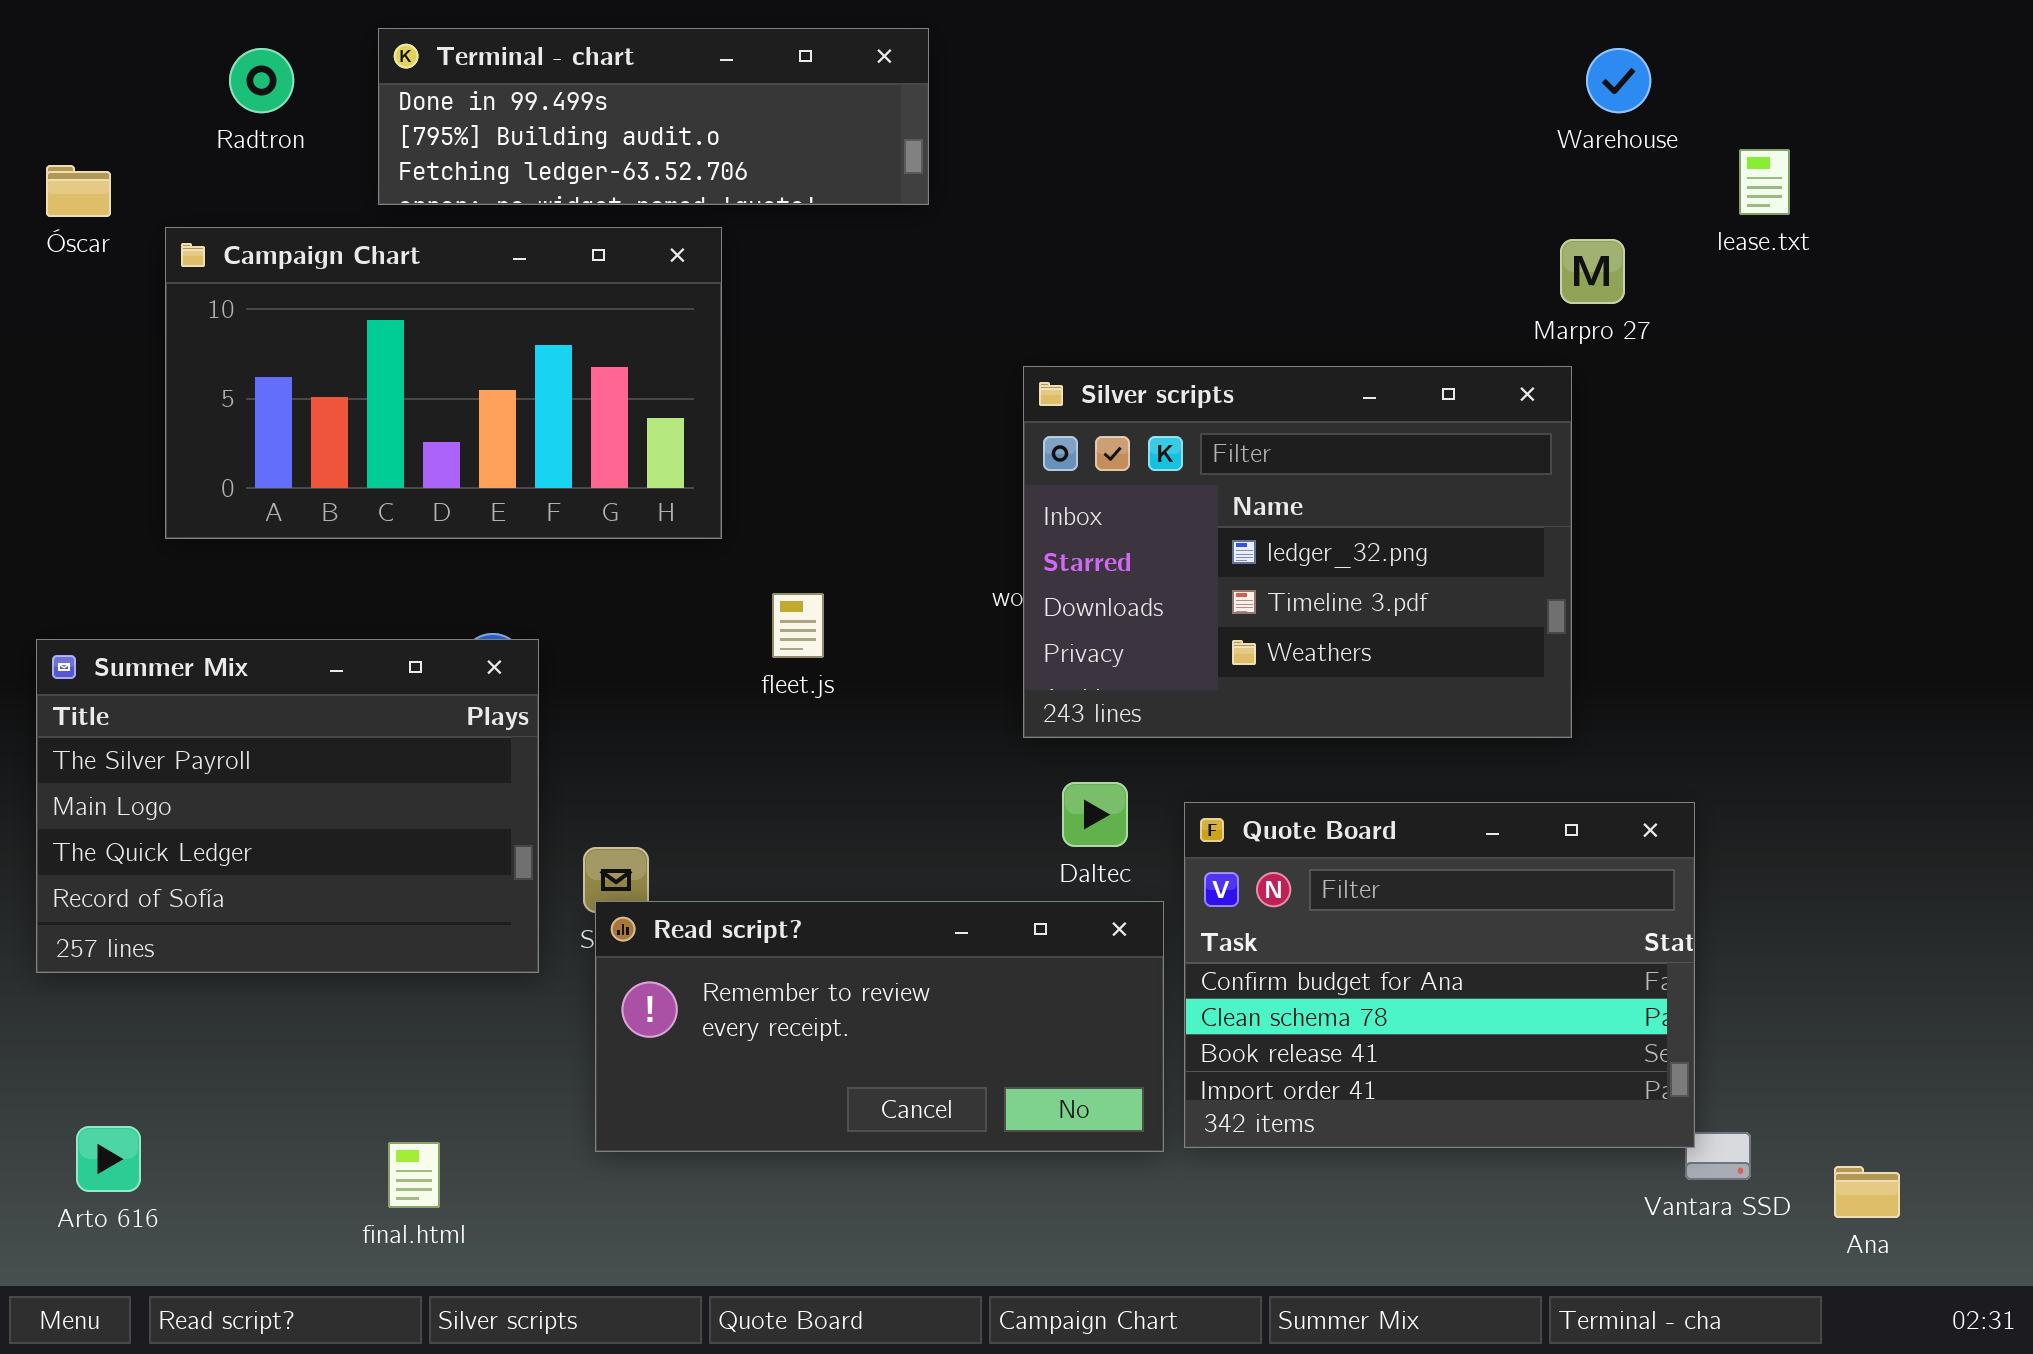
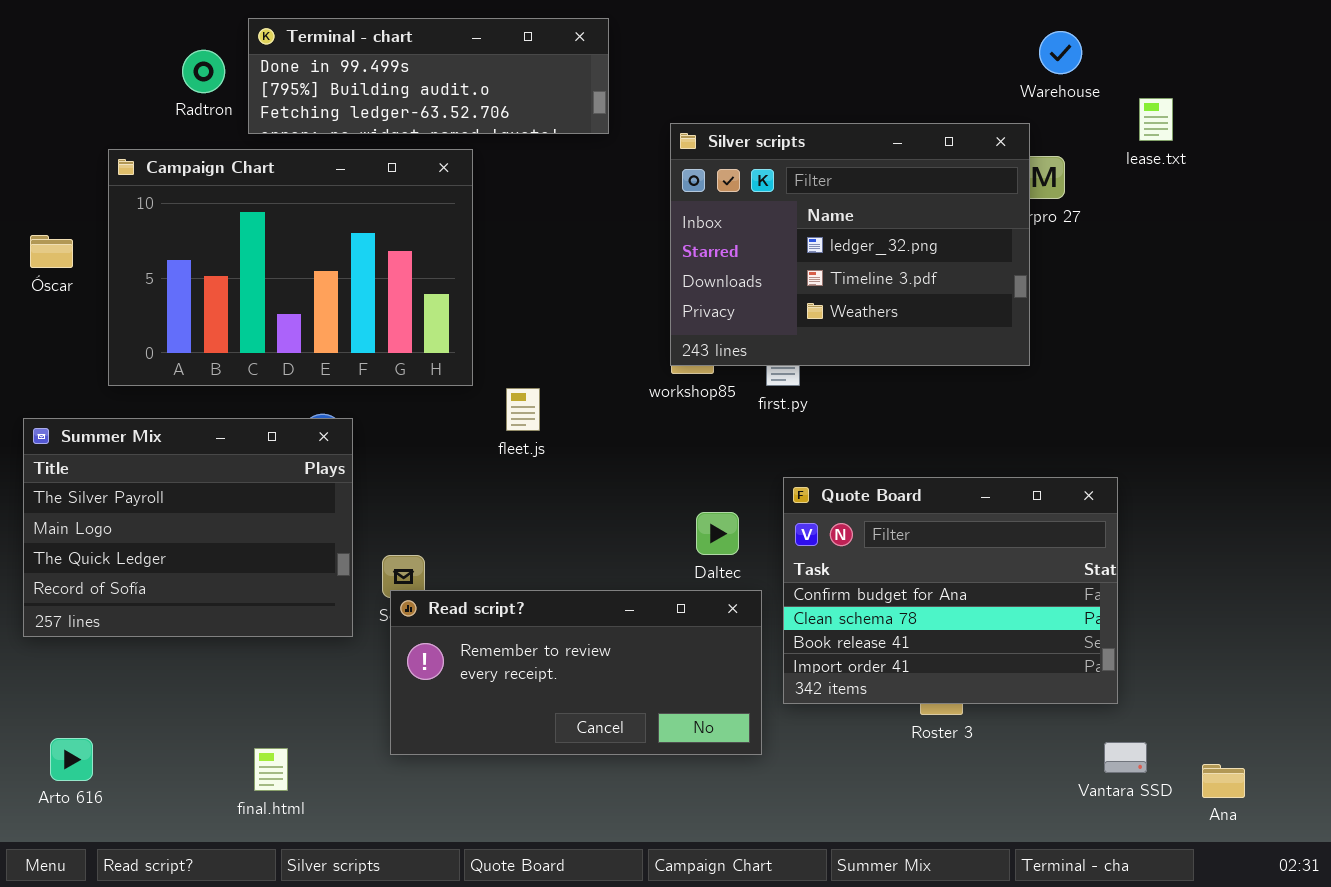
Radtron: [229,48,294,113] -> [182,50,225,93], moved
Óscar: [46,165,111,217] -> [30,235,73,268], moved
Campaign Chart: [165,227,722,539] -> [108,149,473,386], resized
Silver scripts: [1023,366,1572,738] -> [670,123,1030,366], moved
Quote Board: [1184,802,1695,1148] -> [783,477,1118,704], moved

